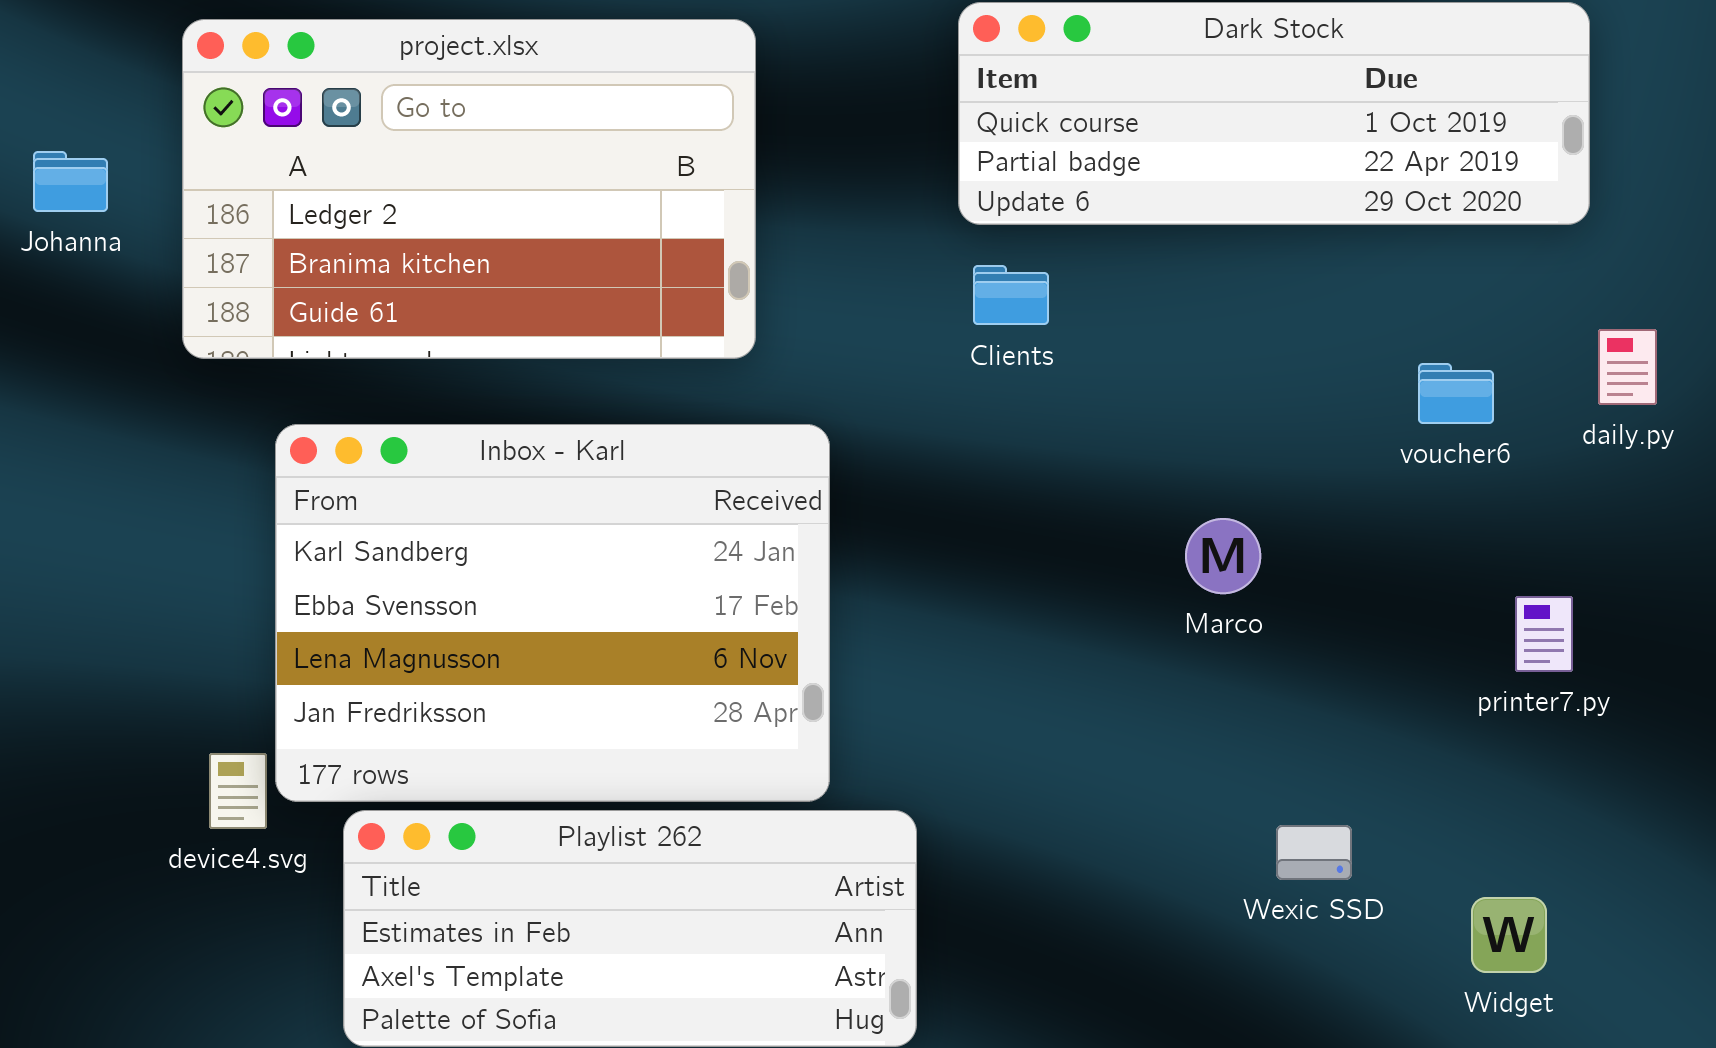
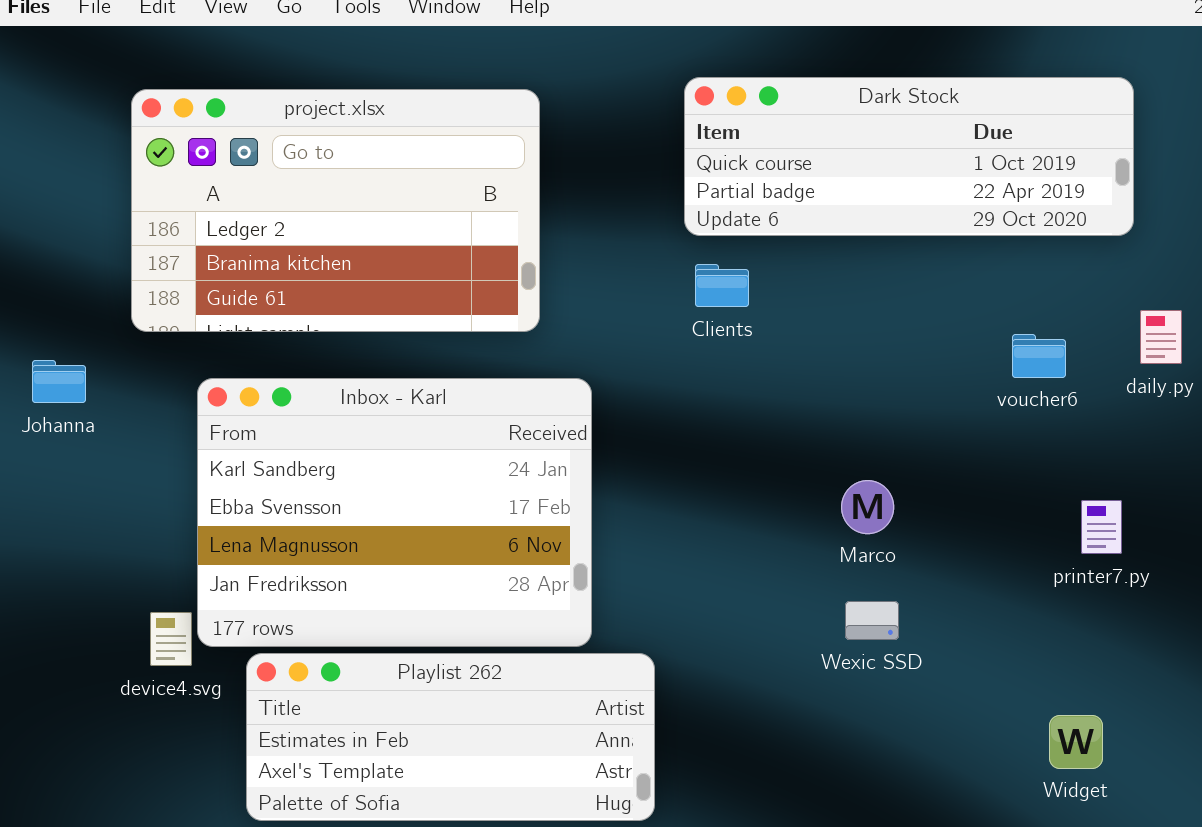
Johanna: [33,151,108,212] -> [32,360,86,403], moved
Marco: [1185,518,1261,594] -> [841,480,894,534], moved
Wexic SSD: [1276,825,1352,880] -> [845,601,899,640], moved

